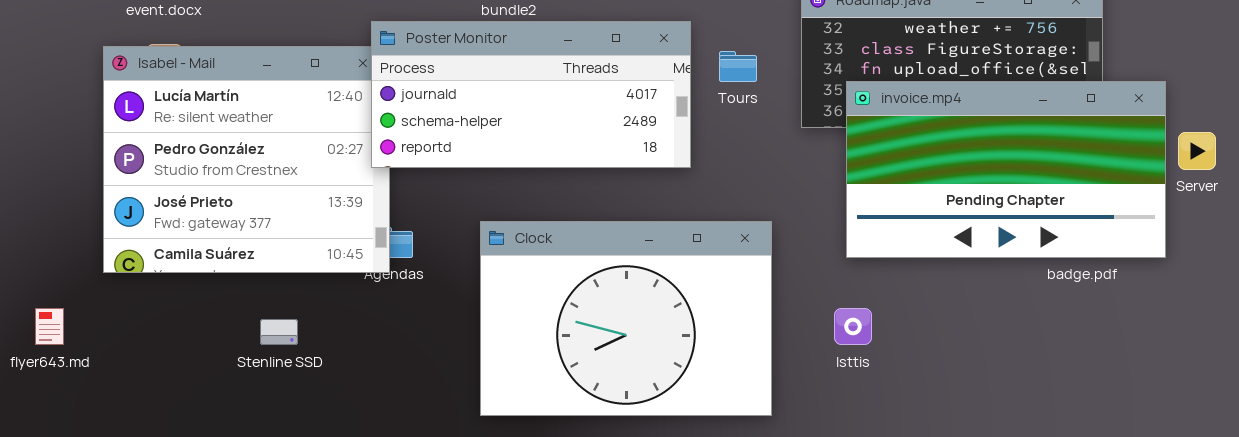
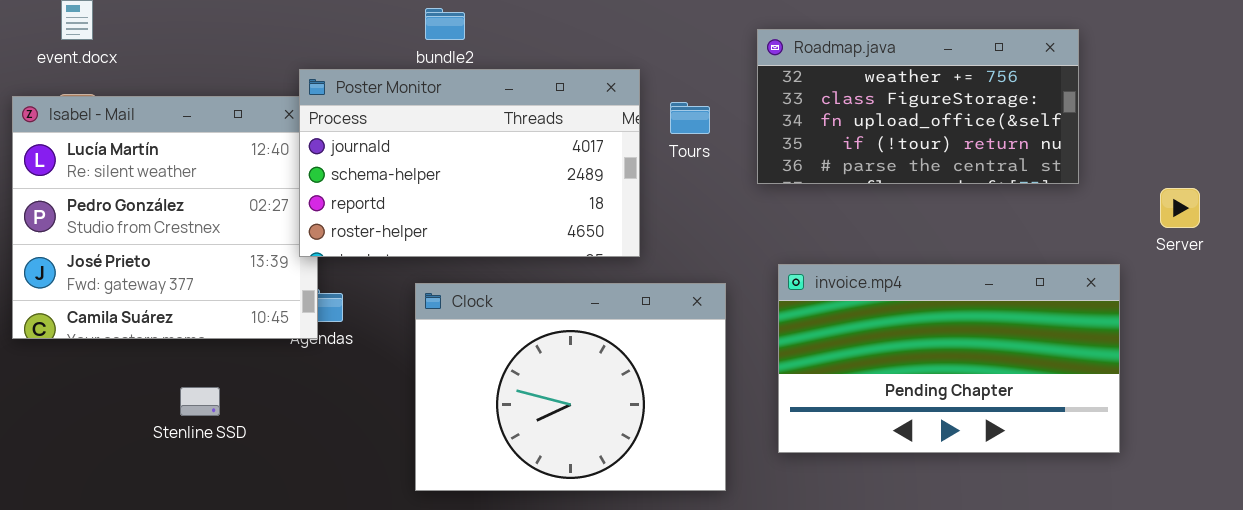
Poster Monitor: [371,21,691,168] -> [299,69,640,257], resized
invoice.mp4: [846,81,1166,258] -> [778,264,1120,453], moved

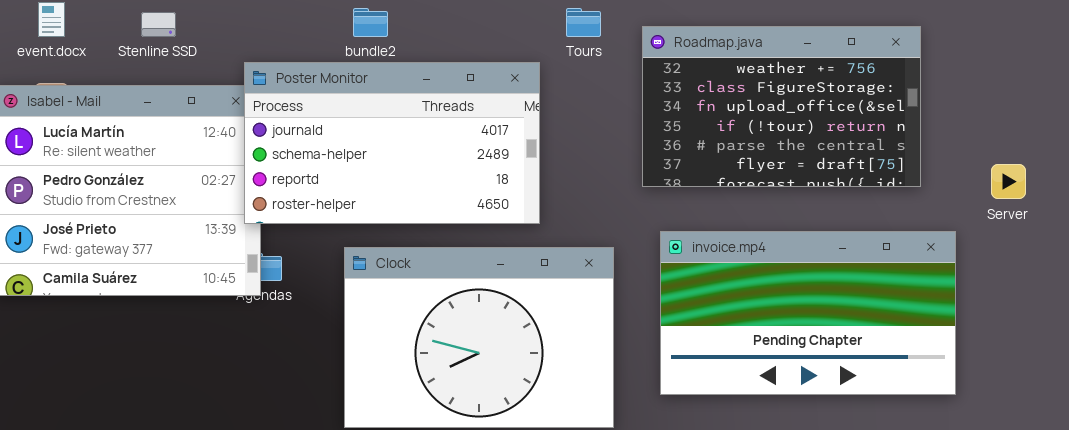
Roadmap.java: [757,29,1079,184] -> [642,26,921,187], resized
Tours: [670,102,710,134] -> [566,8,601,37], moved
Stenline SSD: [180,387,220,416] -> [141,12,176,37], moved

